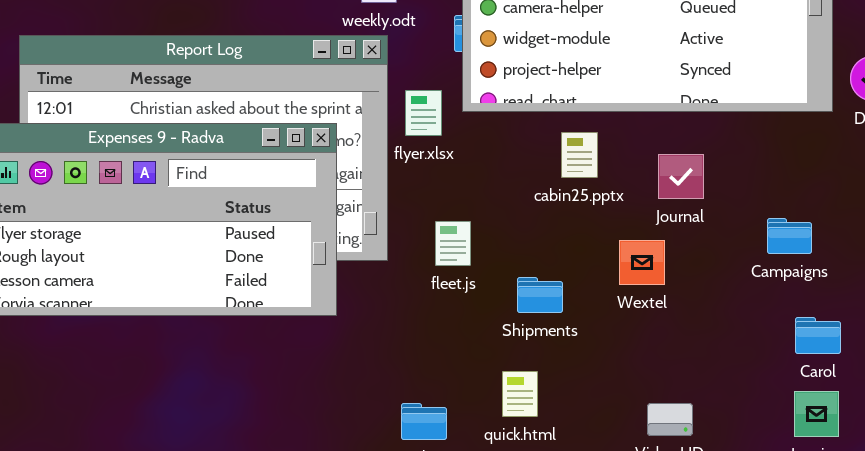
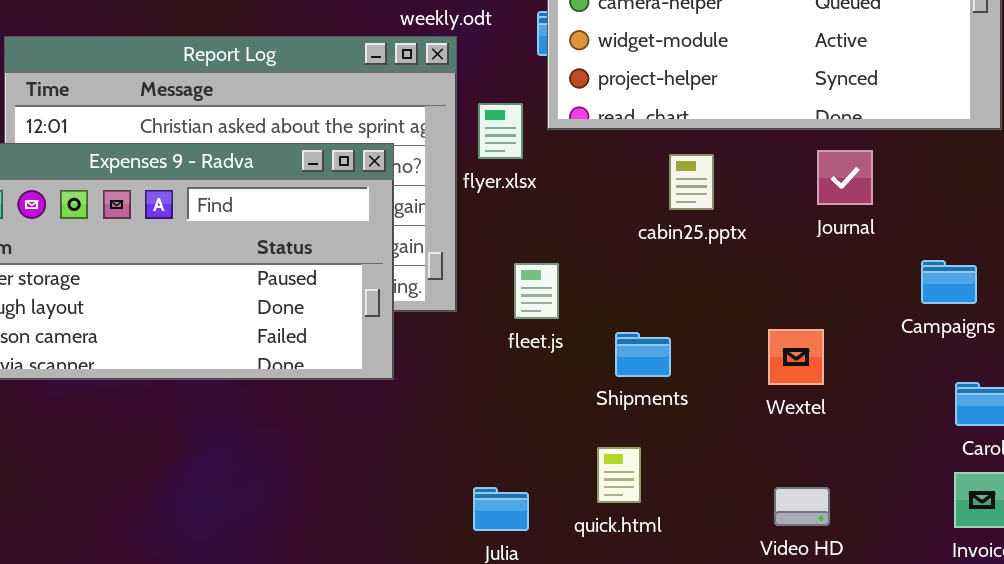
Journal: [658,154,704,199] -> [817,150,873,205], moved
Wextel: [619,240,665,285] -> [768,329,824,385], moved

